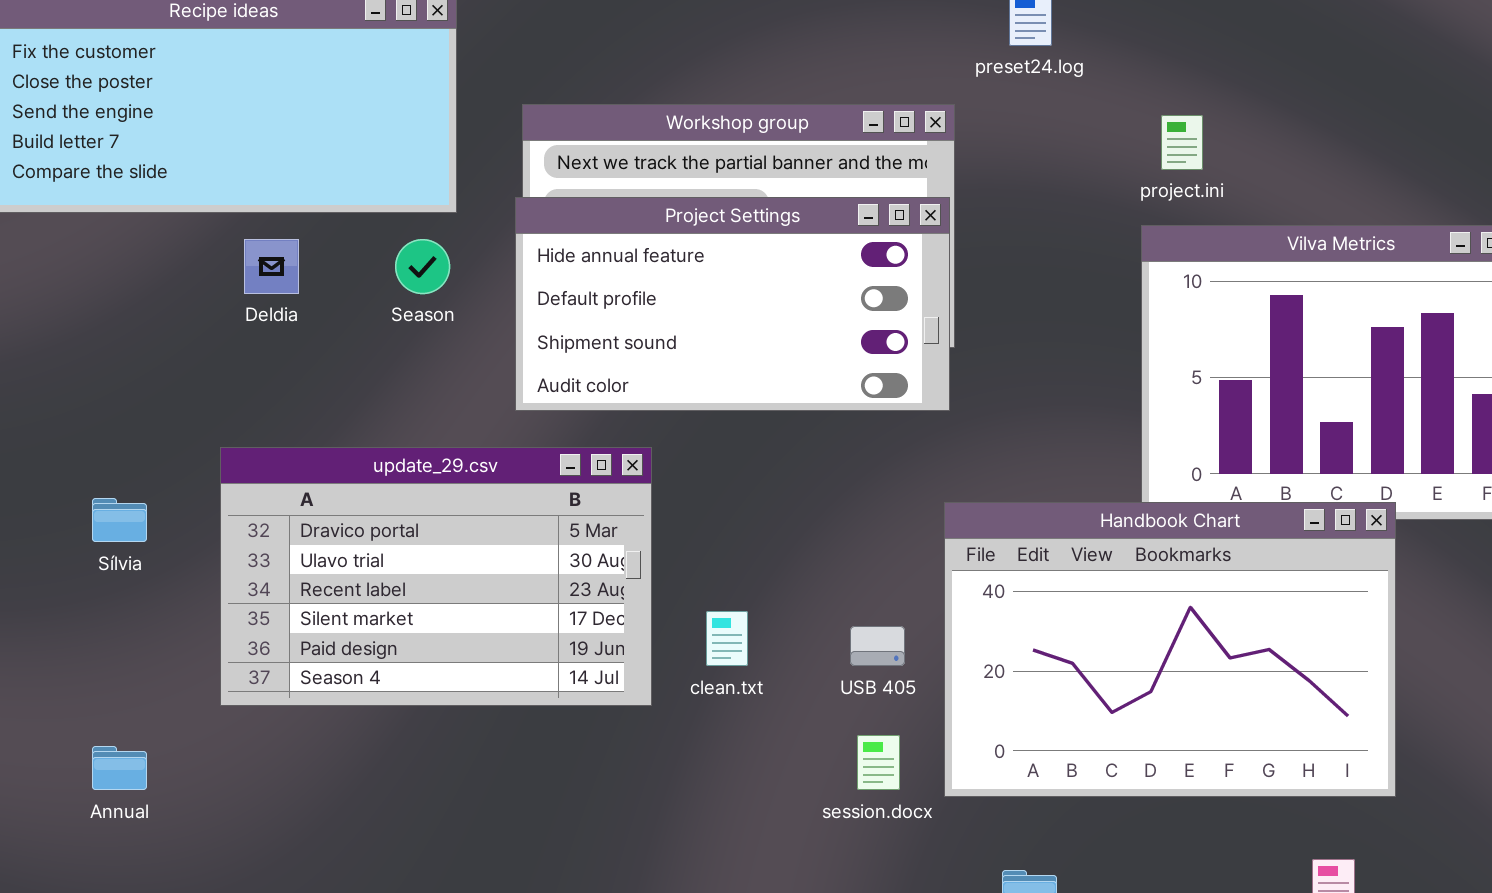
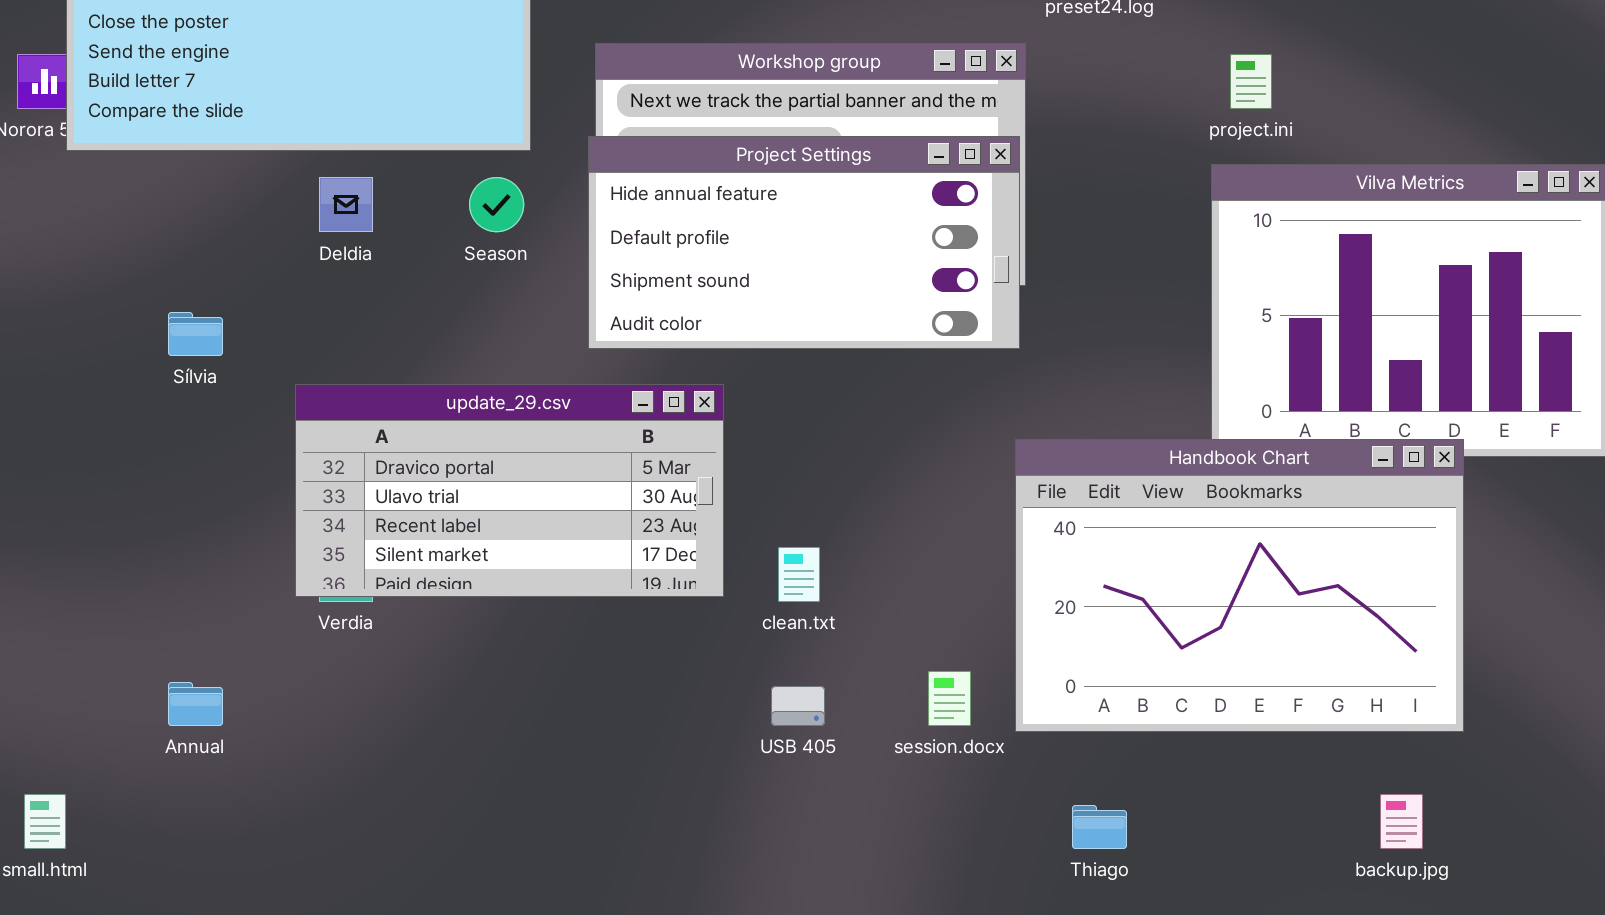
update_29.csv: [220,447,652,706] -> [295,384,724,597], resized
Sílvia: [92,498,147,542] -> [168,312,223,356], moved
USB 405: [850,626,905,666] -> [771,686,825,726], moved

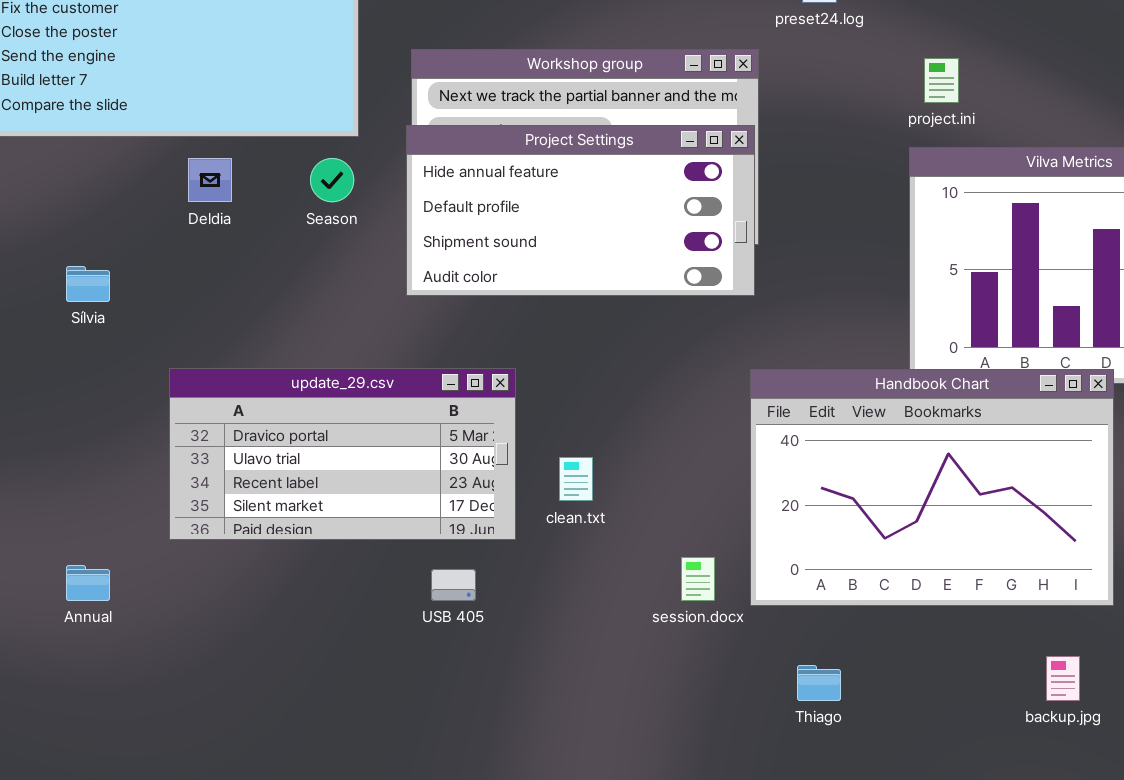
update_29.csv: [295,384,724,597] -> [169,368,516,540], moved
USB 405: [771,686,825,726] -> [431,569,476,601], moved

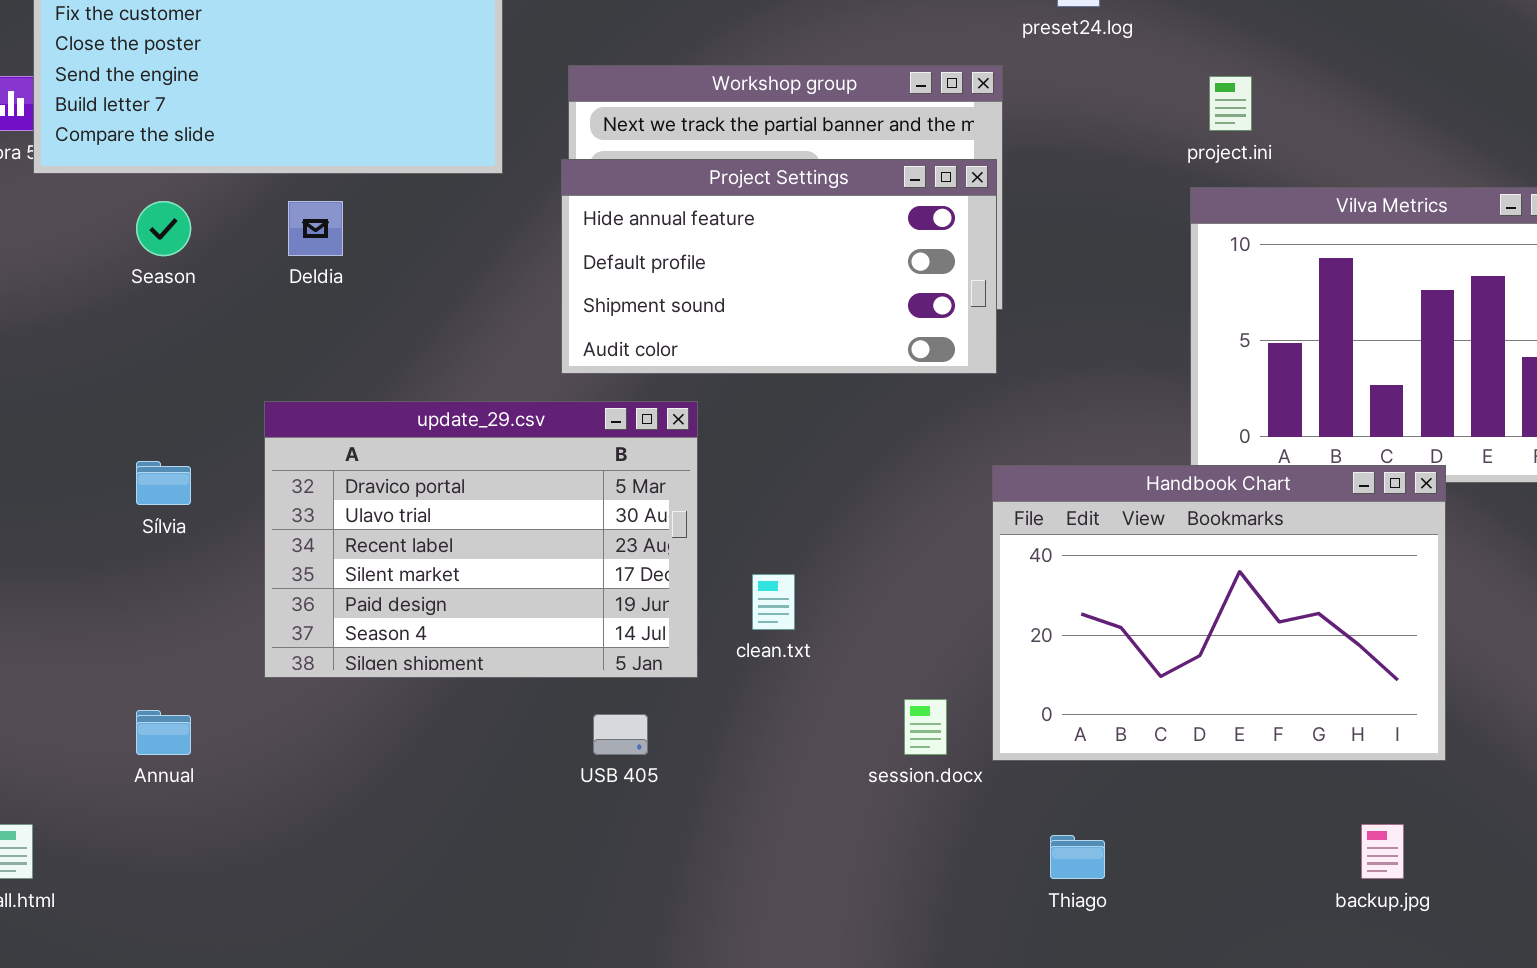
Season: [310,158,354,202] -> [136,201,191,256], moved
Sílvia: [66,266,110,302] -> [136,461,191,505], moved
update_29.csv: [169,368,516,540] -> [264,401,698,678], resized

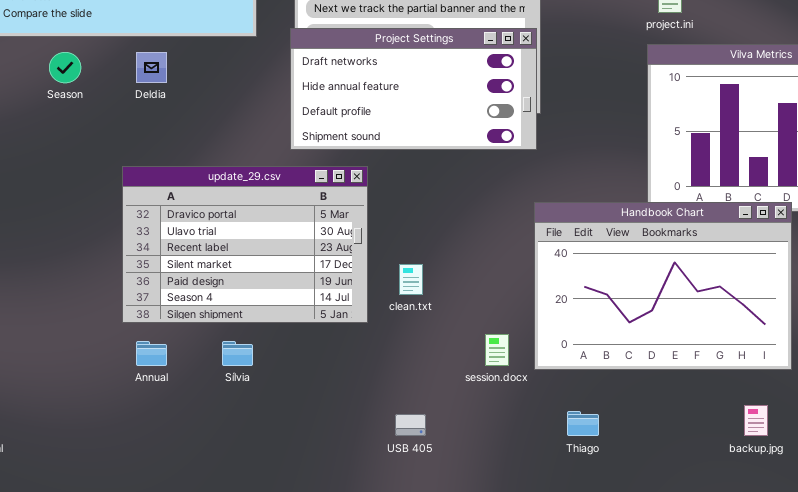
Project Settings: [561,159,997,374] -> [290,28,537,150], scrolled up 1 row
Sílvia: [136,461,191,505] -> [222,341,253,366], moved
Annual: [136,710,191,755] -> [136,341,167,366], moved
USB 405: [593,714,648,755] -> [395,414,426,436], moved

